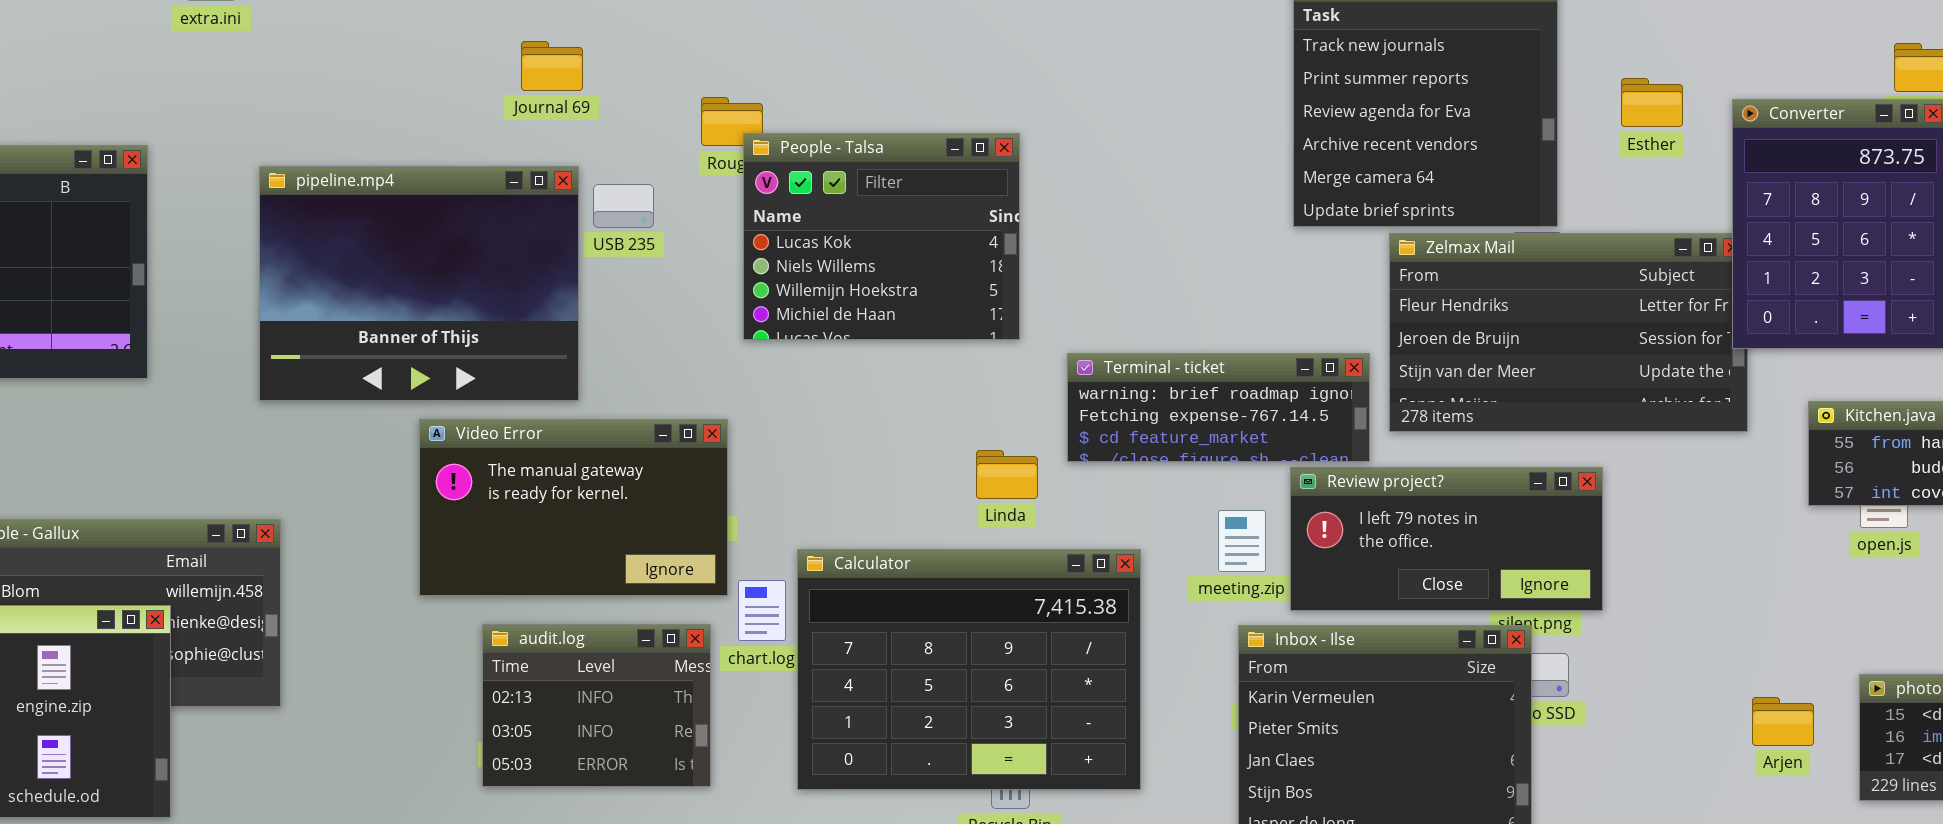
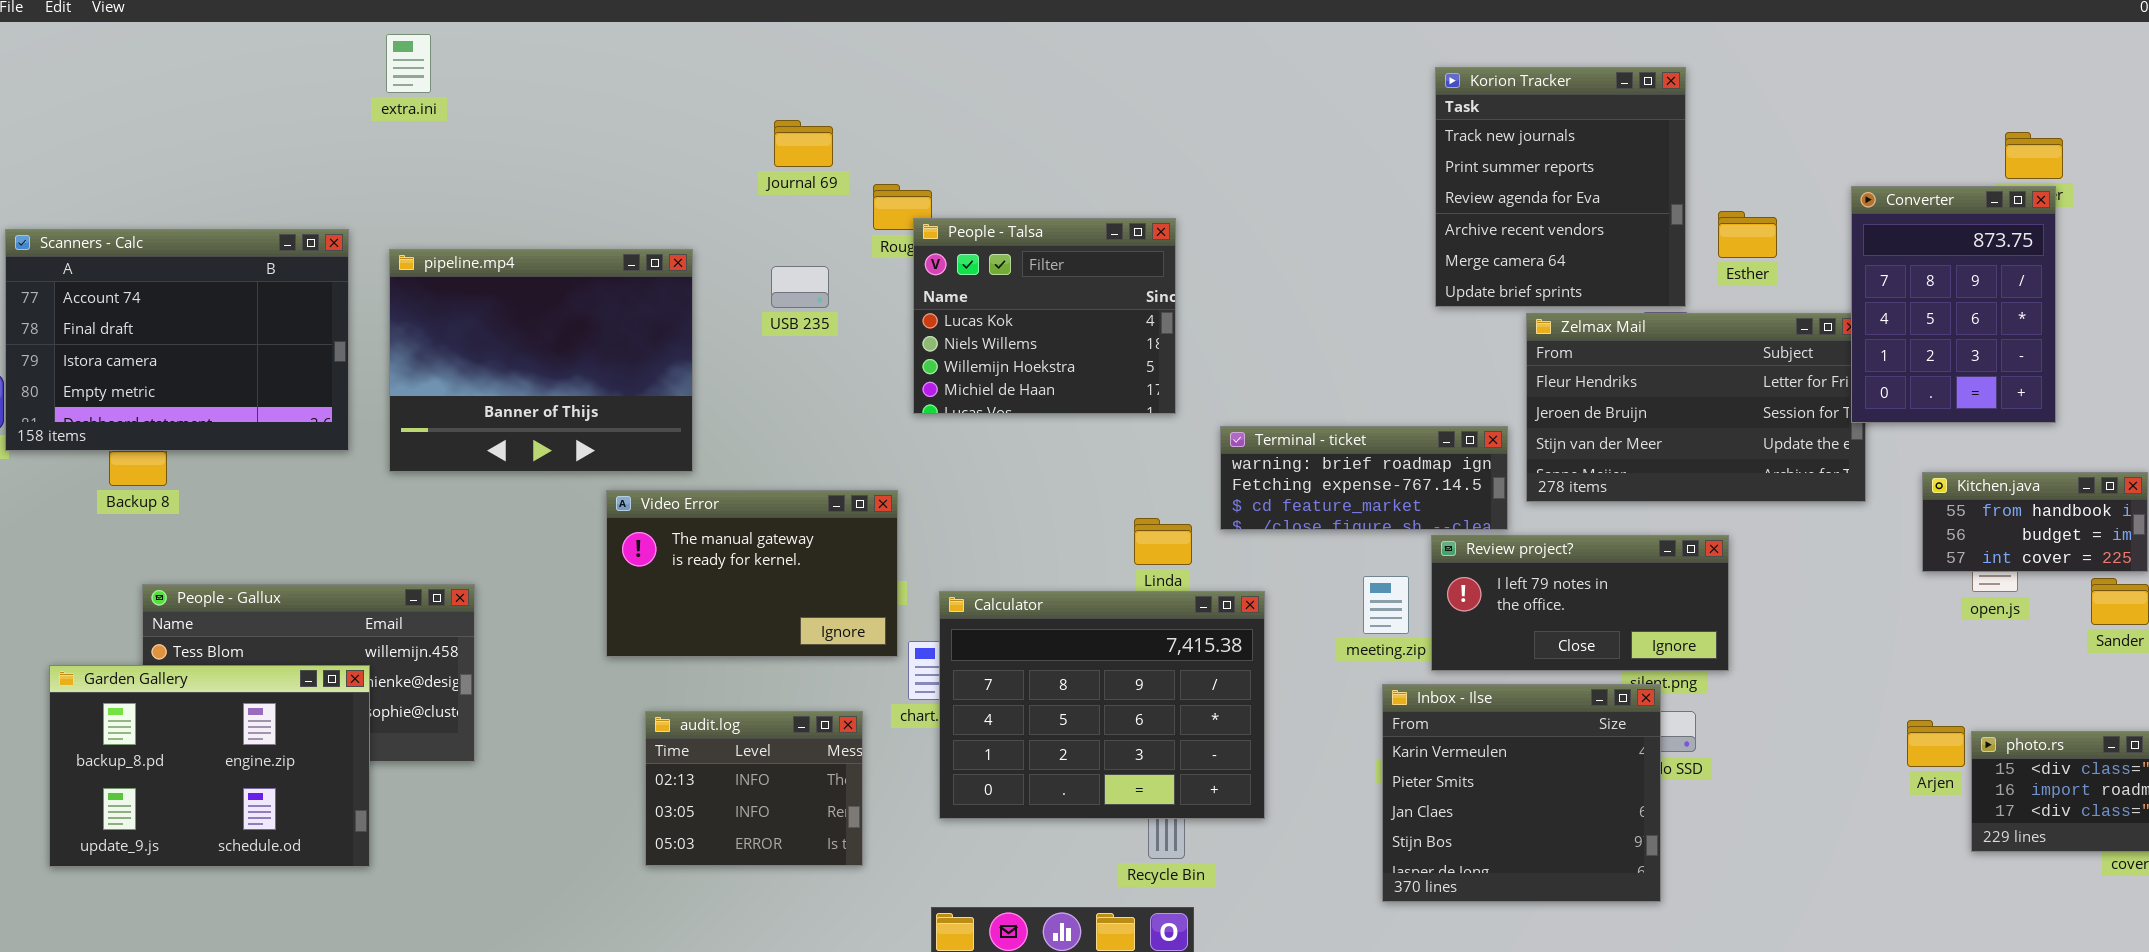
Journal 69: [521,41,583,91] -> [774,120,833,167], moved
Esther: [1621,78,1683,127] -> [1718,211,1777,258], moved
pipeline.mp4: [259,166,579,401] -> [389,249,693,472], moved
Calculator: [797,549,1141,790] -> [939,591,1265,819], moved
audit.log: [482,624,711,787] -> [645,711,863,866], moved
Arjen: [1752,697,1814,746] -> [1907,720,1965,767], moved

